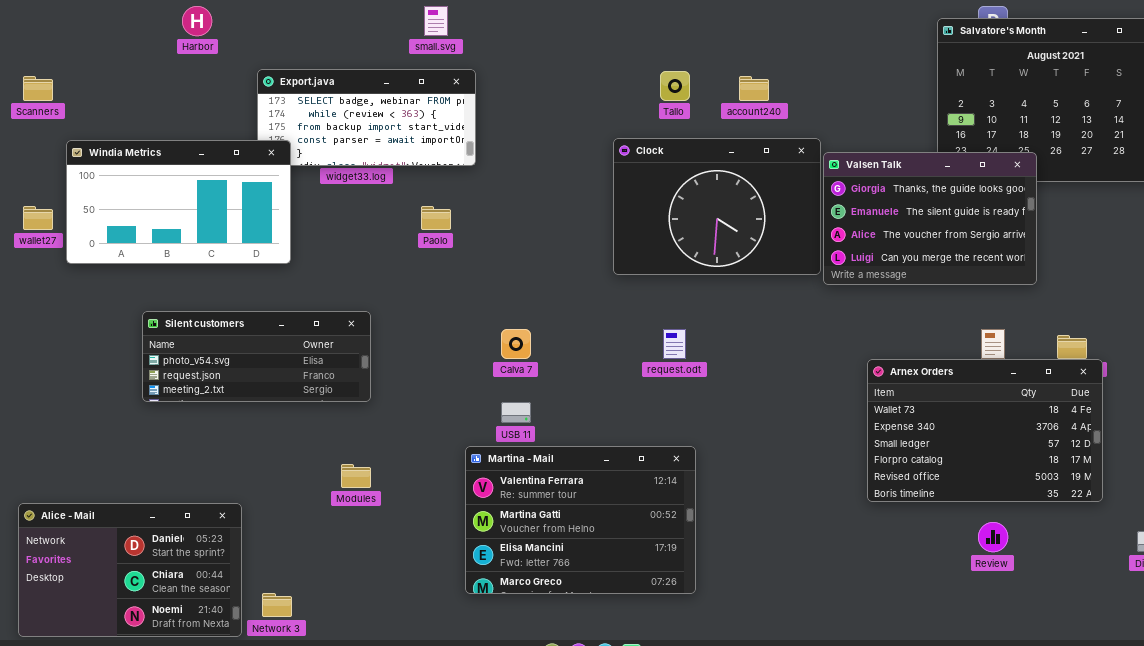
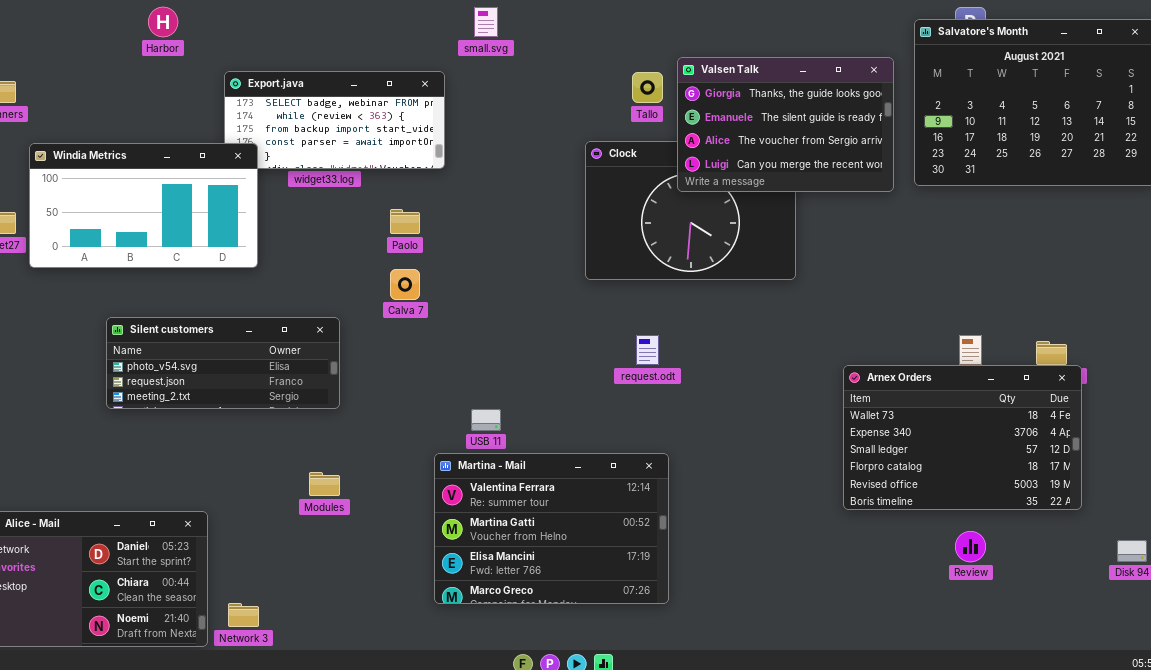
small.svg: [424,6,448,36] -> [474,7,498,37], moved
Valsen Talk: [823,152,1037,285] -> [677,57,894,192], moved
Calva 7: [501,329,531,359] -> [390,269,420,300], moved

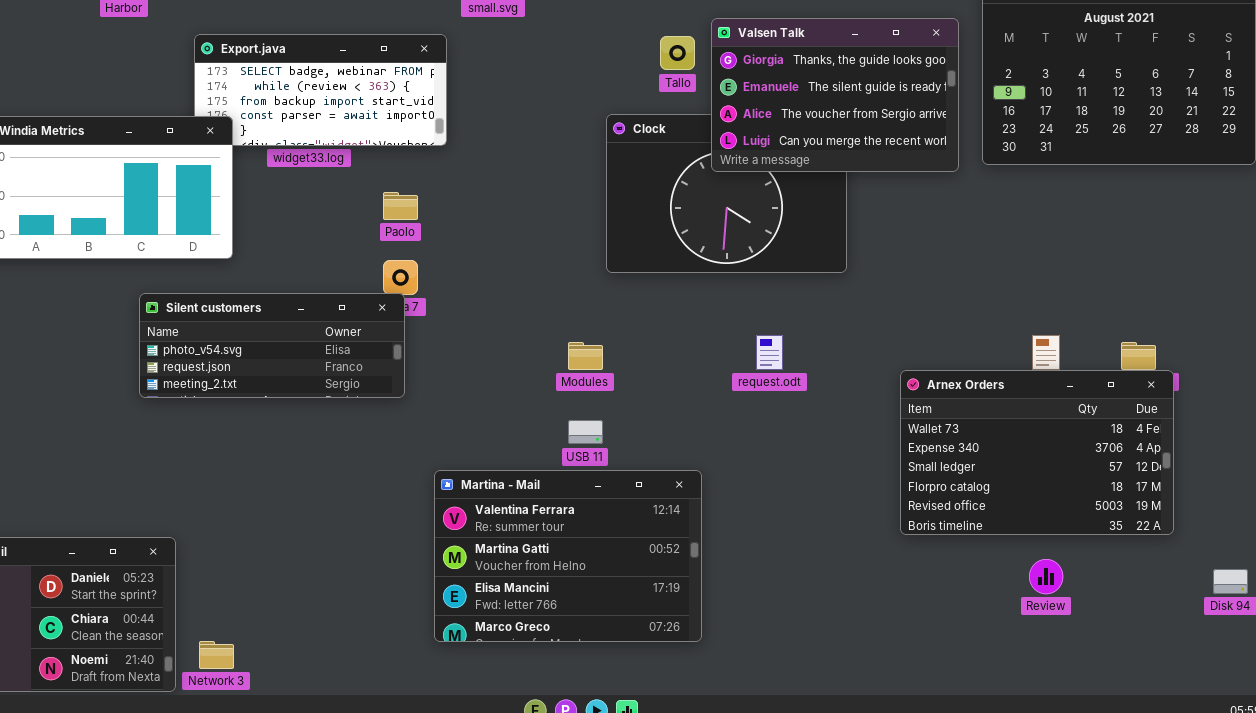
Silent customers: [106,317,340,409] -> [139,293,405,398], moved
request.odt: [636,335,659,365] -> [756,335,783,370], moved
USB 11: [471,409,501,431] -> [568,420,603,444], moved
Modules: [309,472,340,496] -> [568,342,603,370], moved

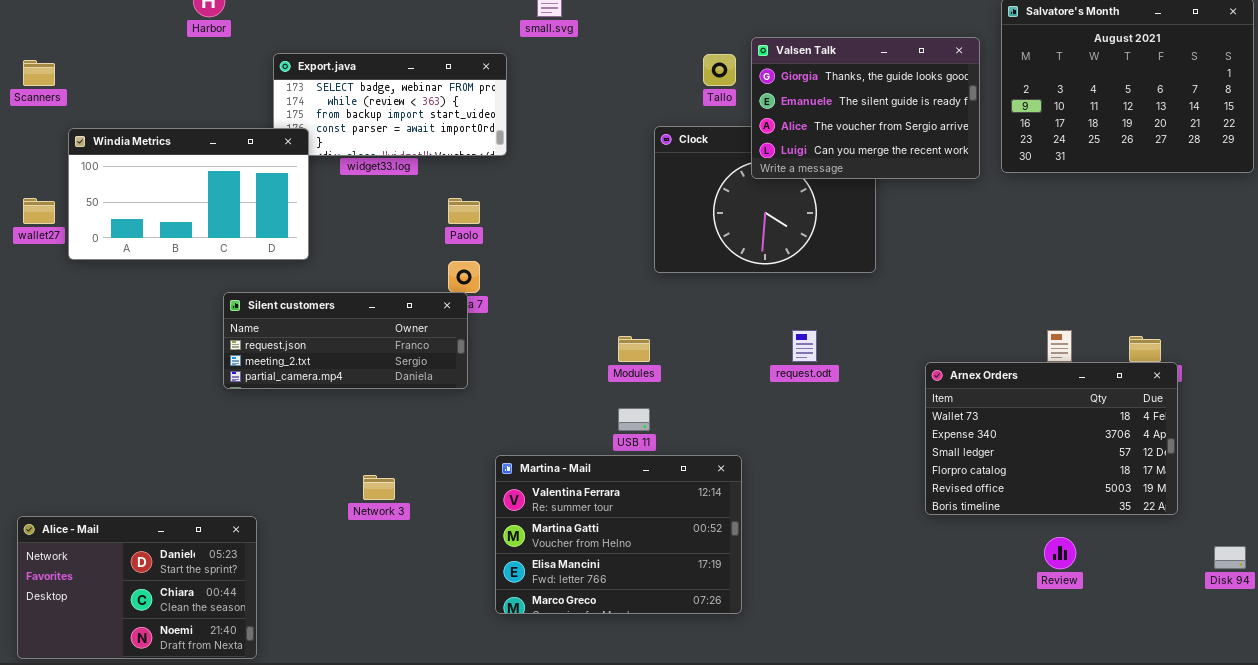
Silent customers: [139,293,405,398] -> [223,292,468,389], scrolled down 1 row
Network 3: [199,641,234,669] -> [363,475,395,500], moved

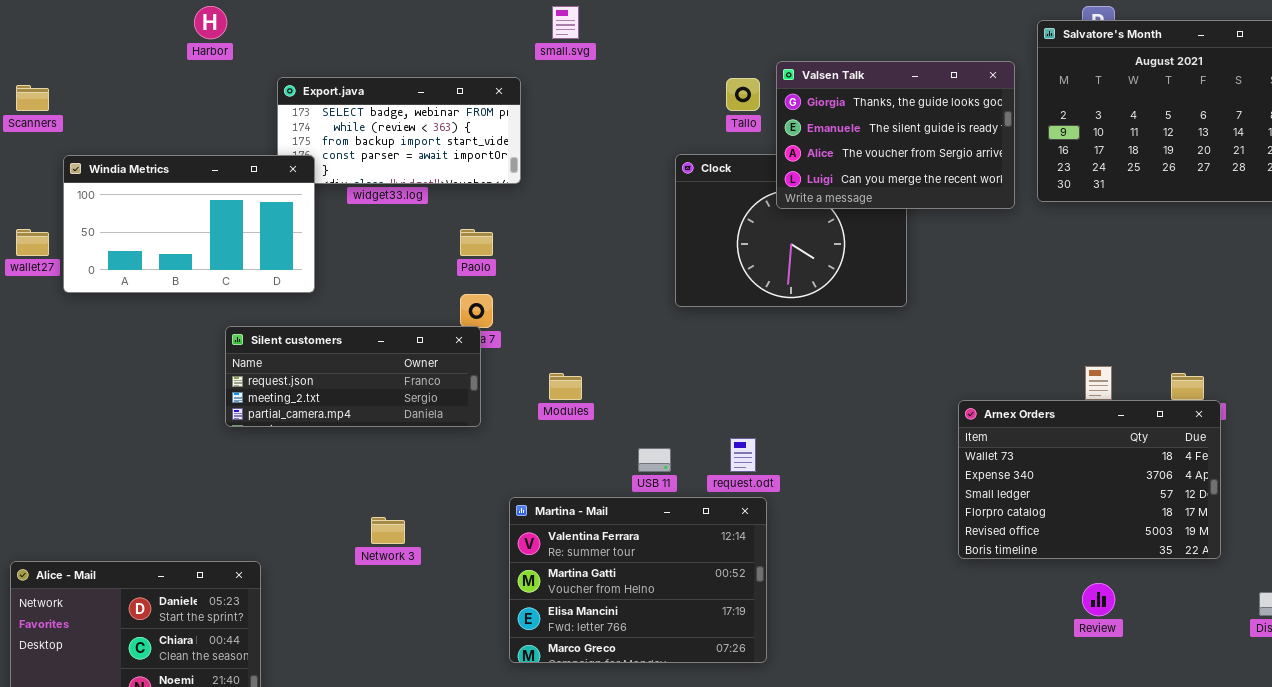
request.odt: [792,330,817,362] -> [730,438,756,472], moved
Modules: [618,336,650,362] -> [549,373,582,400], moved

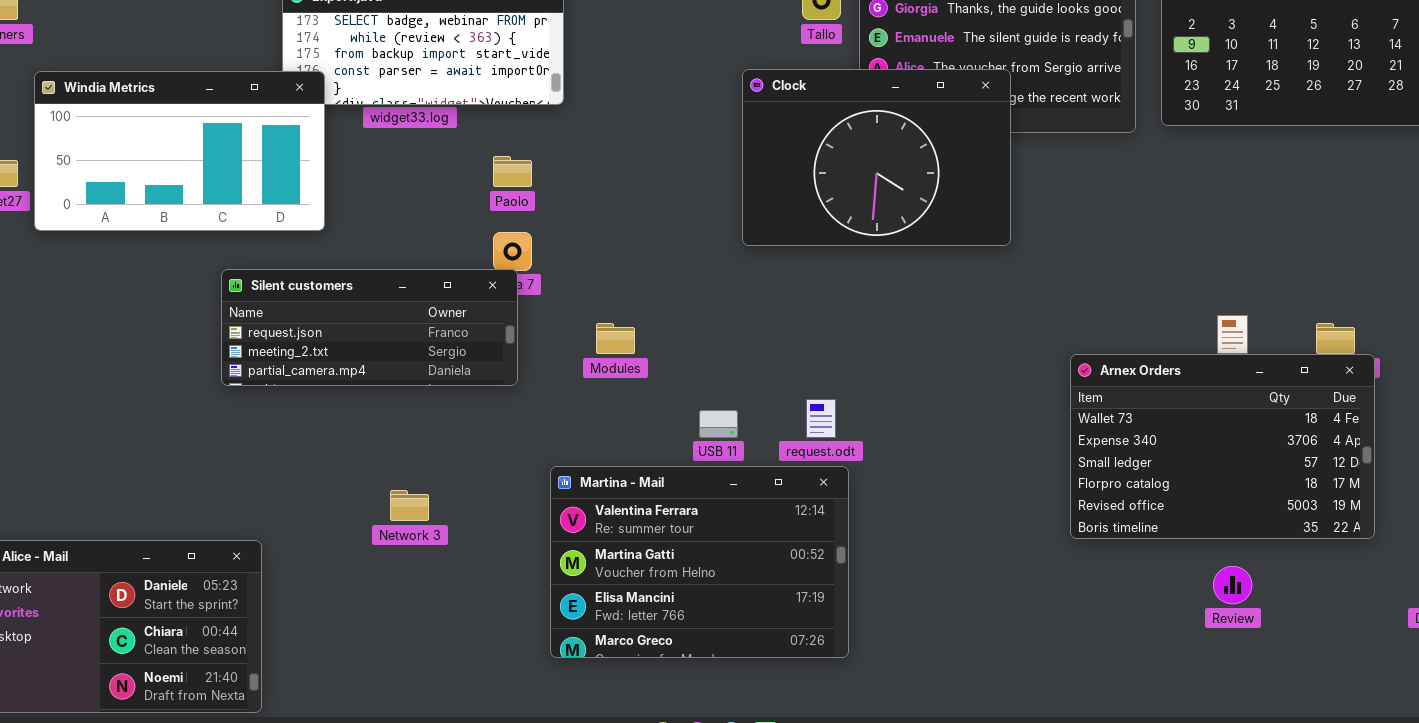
Clock: [675,154,907,307] -> [742,69,1011,246], raised

